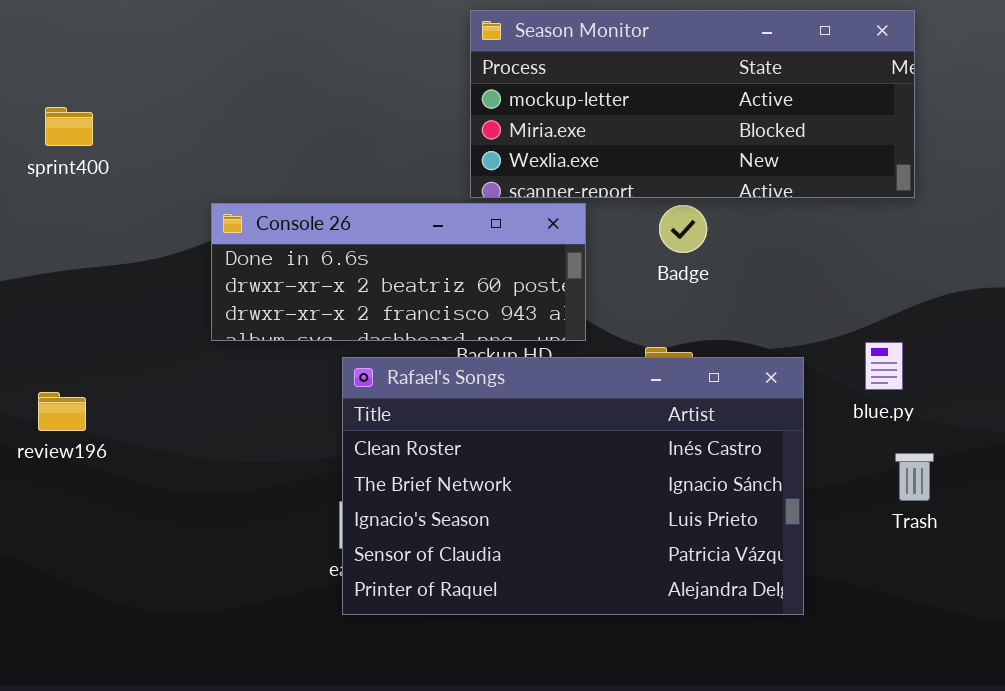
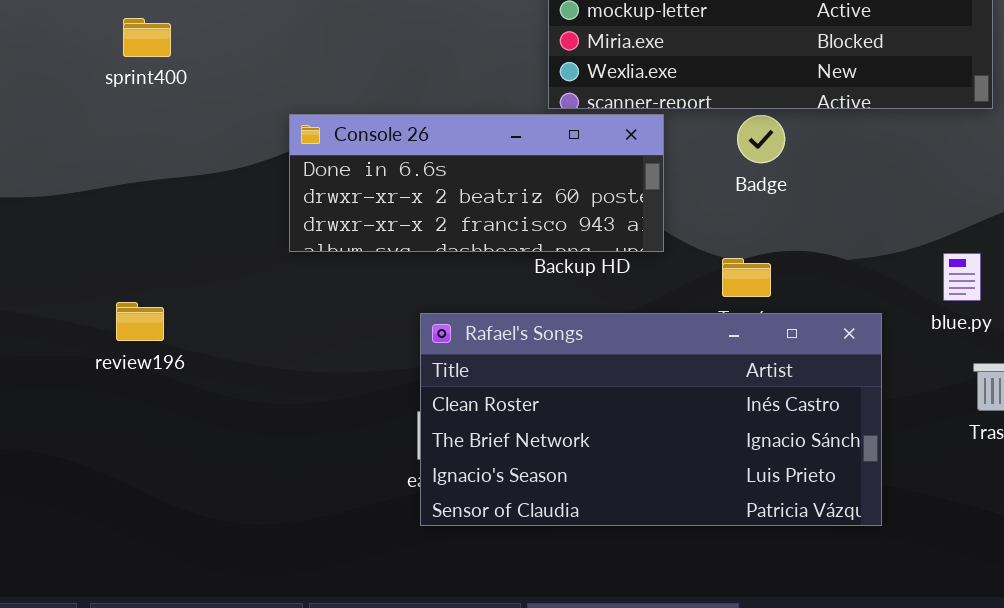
Rafael's Songs: [342,357,804,615] -> [420,313,882,526], resized

